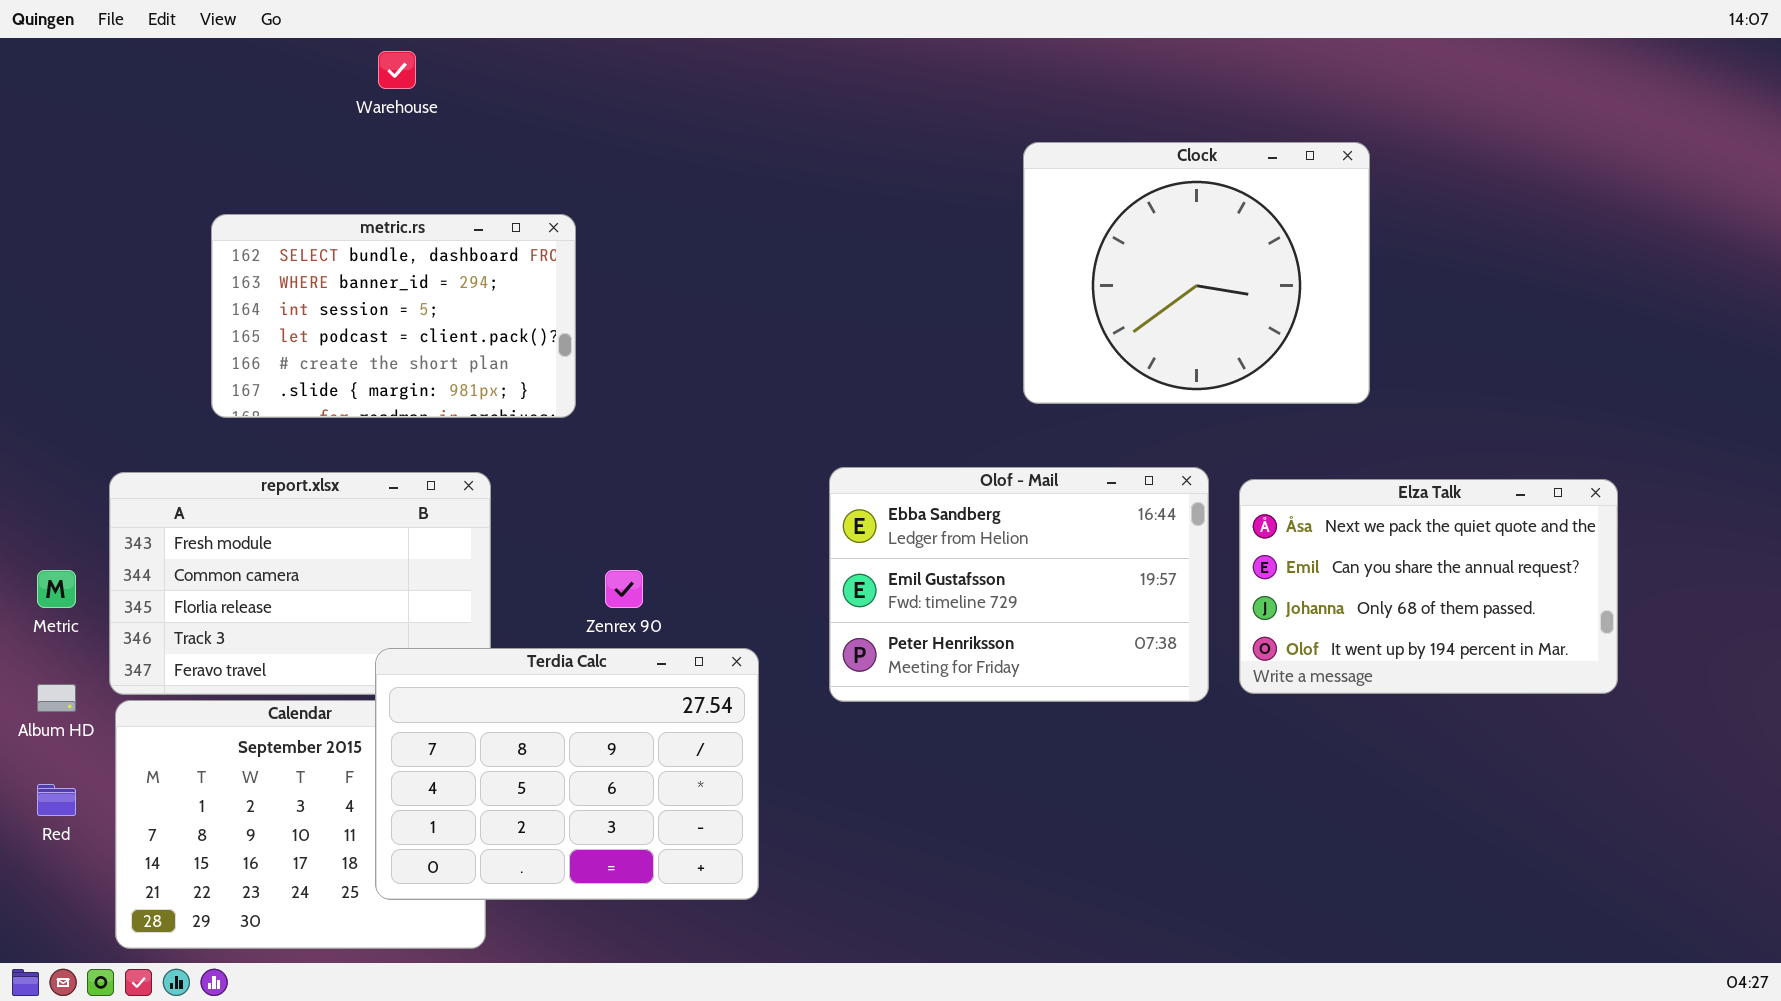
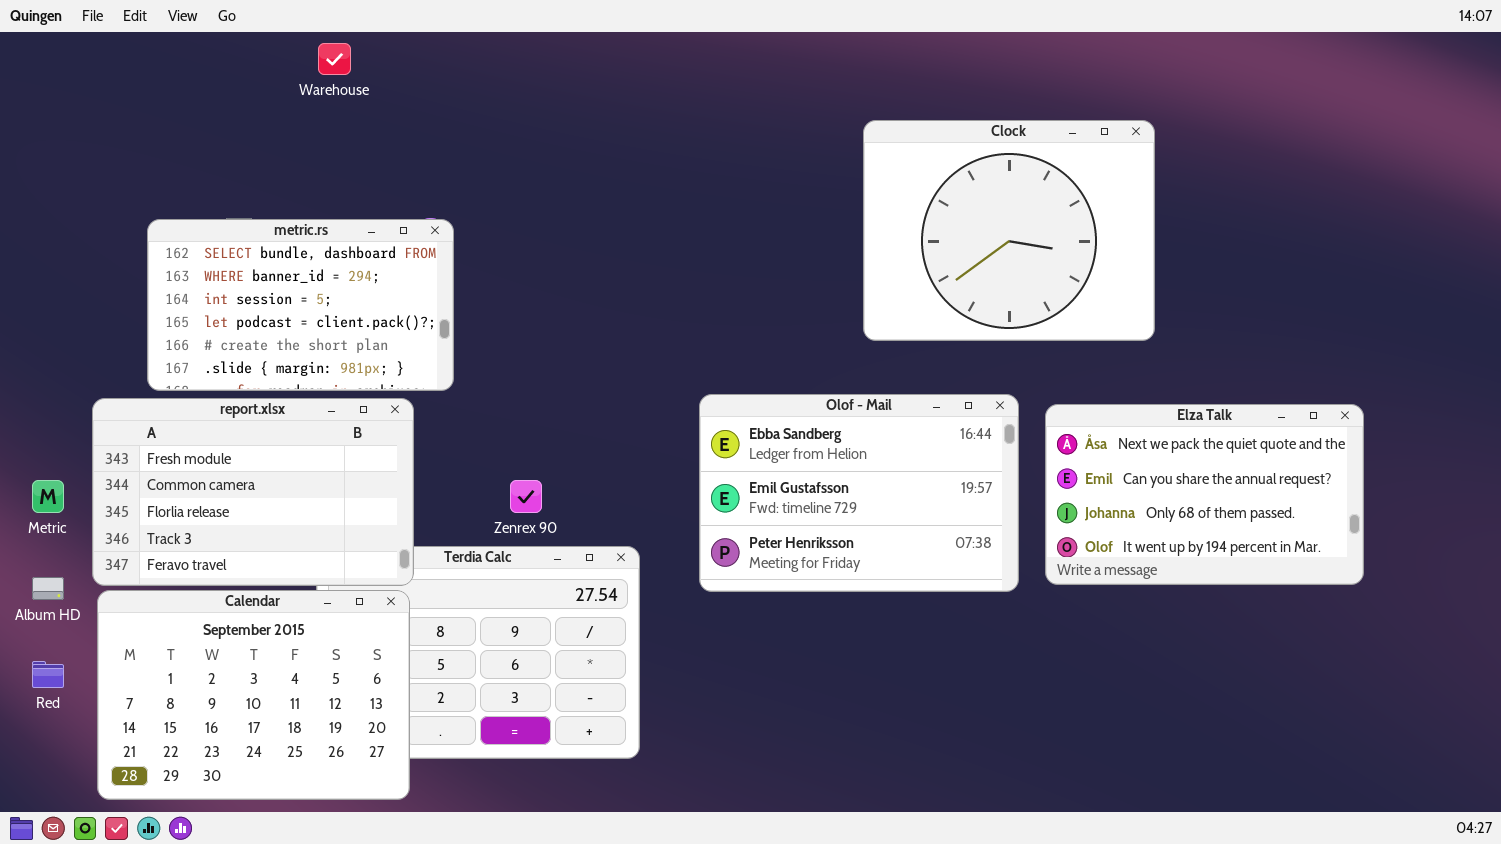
metric.rs: [211,214,576,418] -> [147,219,454,391], moved
report.xlsx: [109,472,491,695] -> [92,398,414,586], raised
Calendar: [115,700,486,949] -> [97,590,410,800], raised

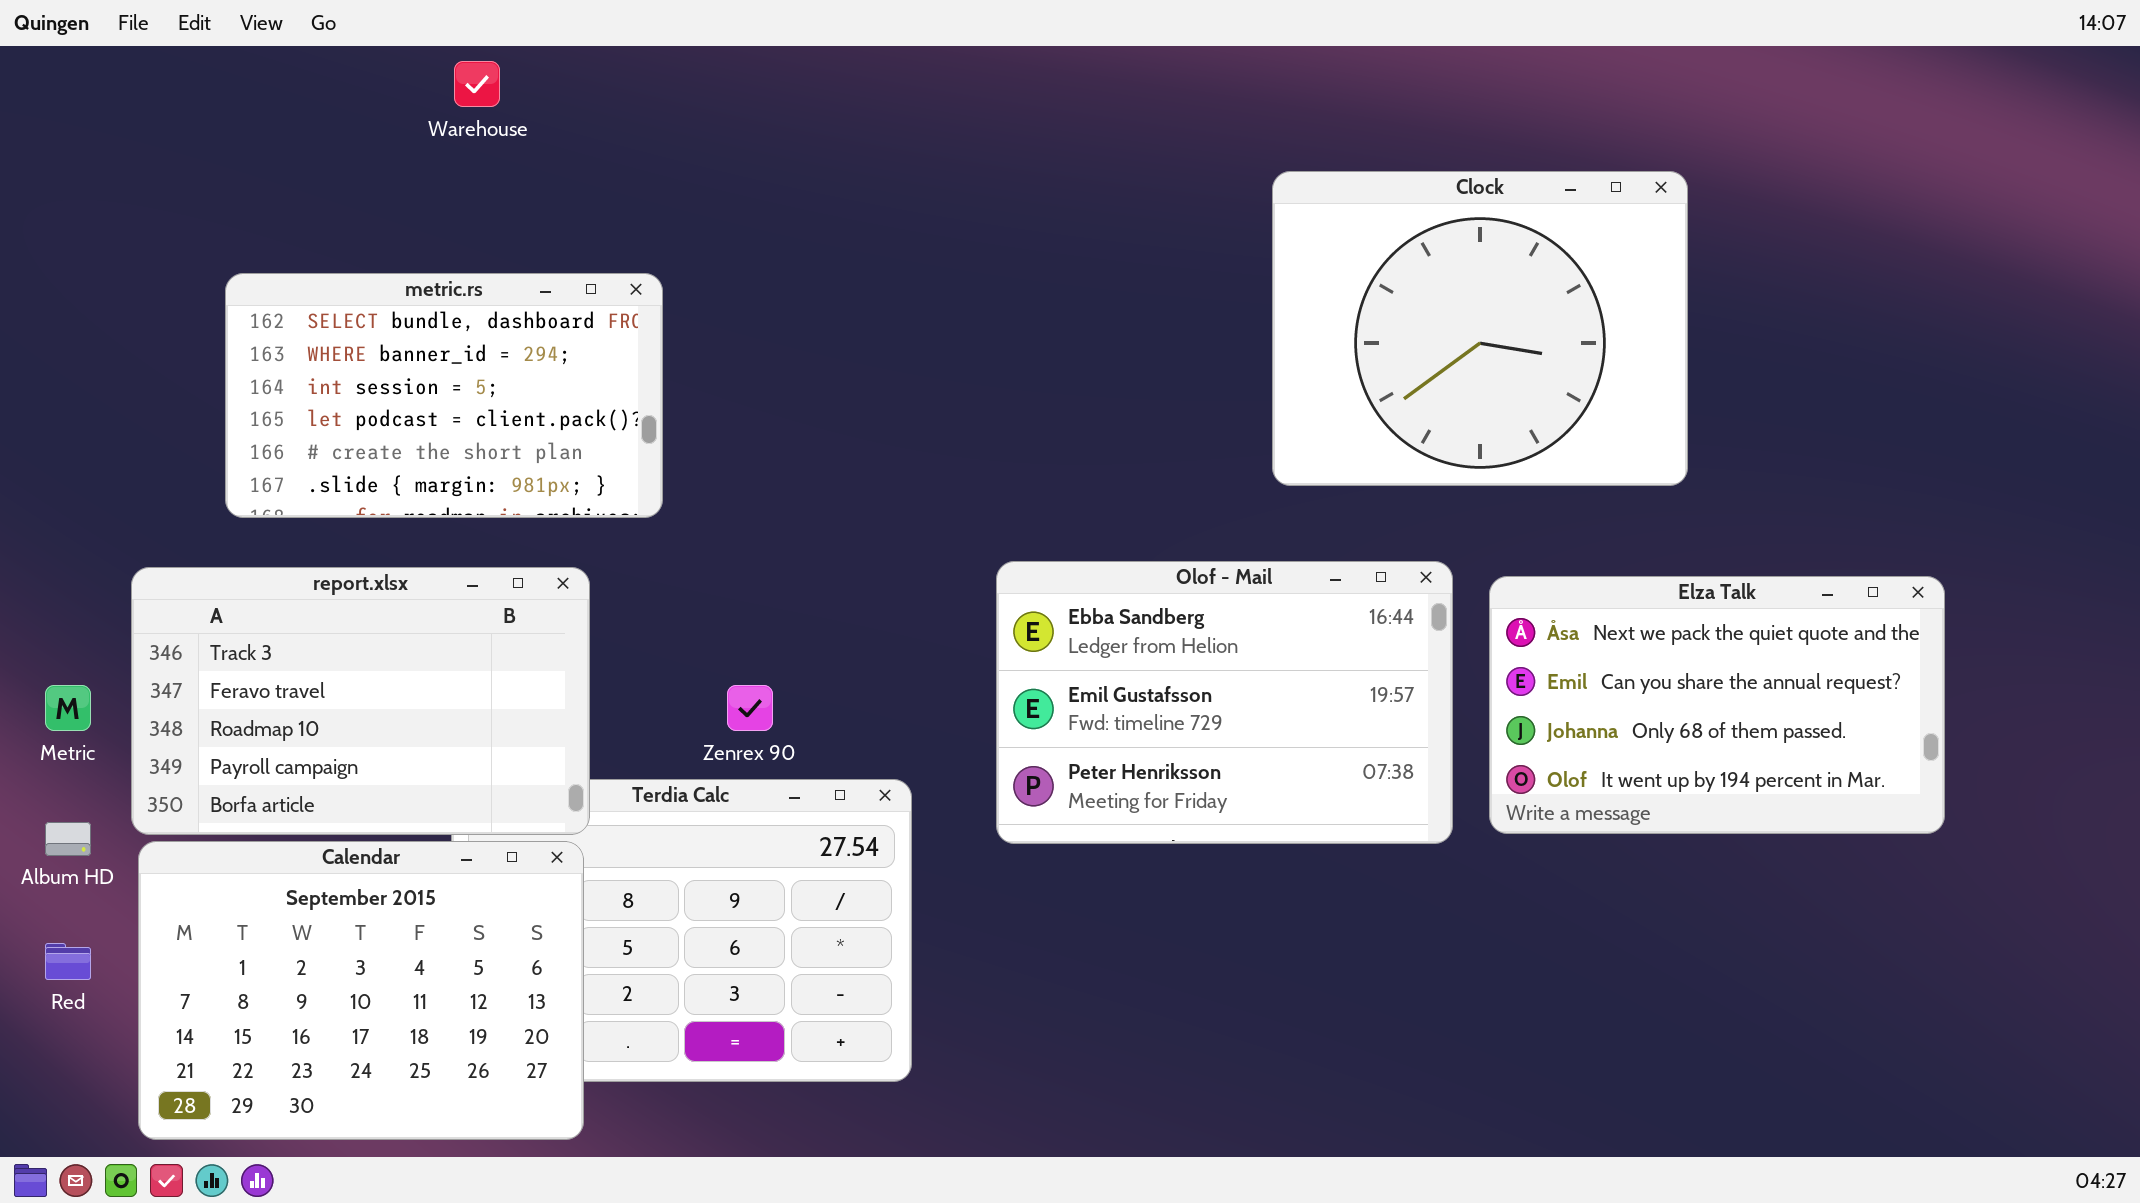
Clock: [863,120,1155,341] -> [1272,171,1688,486], moved
metric.rs: [147,219,454,391] -> [225,273,663,518], moved
report.xlsx: [92,398,414,586] -> [131,567,590,835], scrolled down 3 rows

